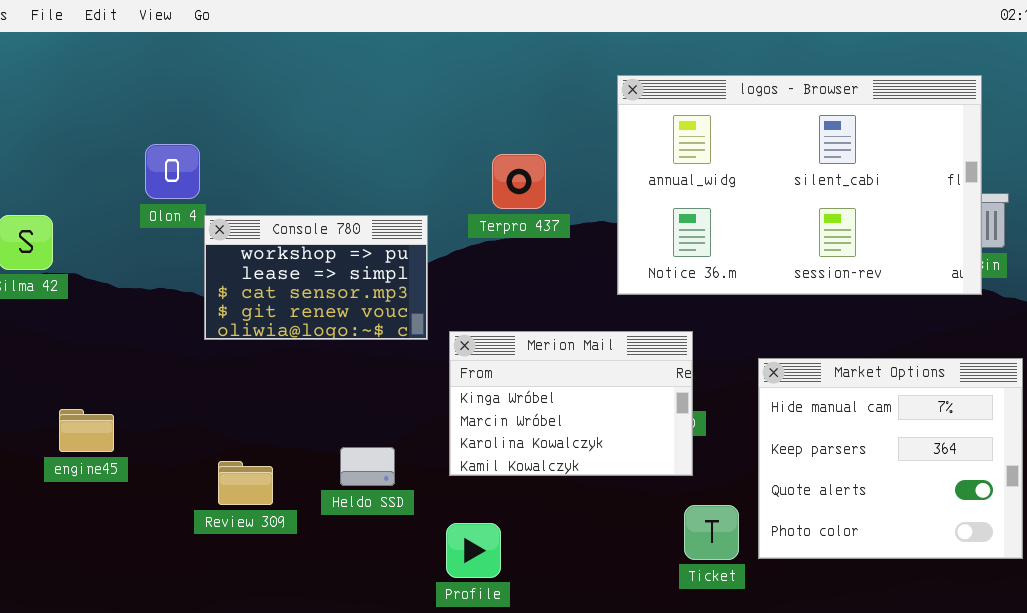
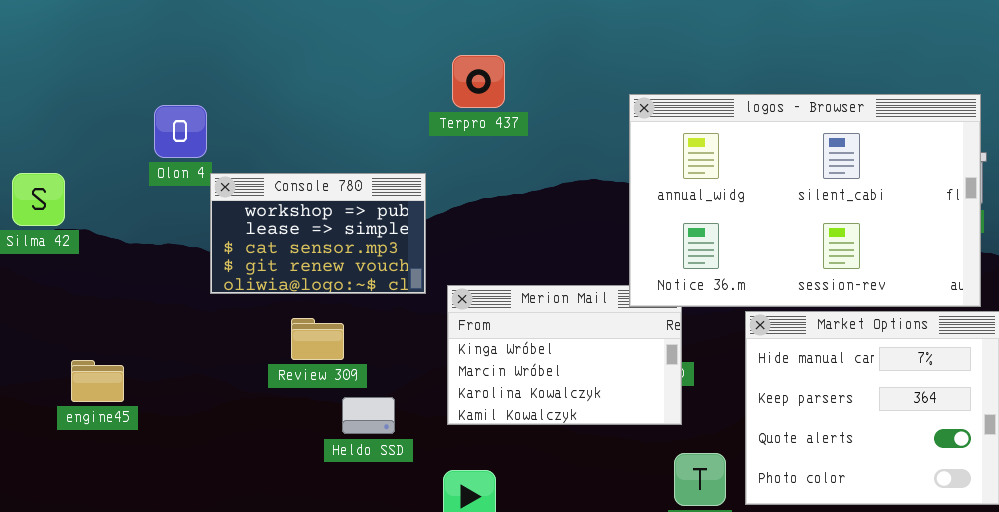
logos - Browser: [617,75,982,295] -> [629,94,981,307], moved
Terpro 437: [492,154,546,209] -> [452,55,505,108], moved
Review 309: [218,461,273,505] -> [291,318,344,360], moved

